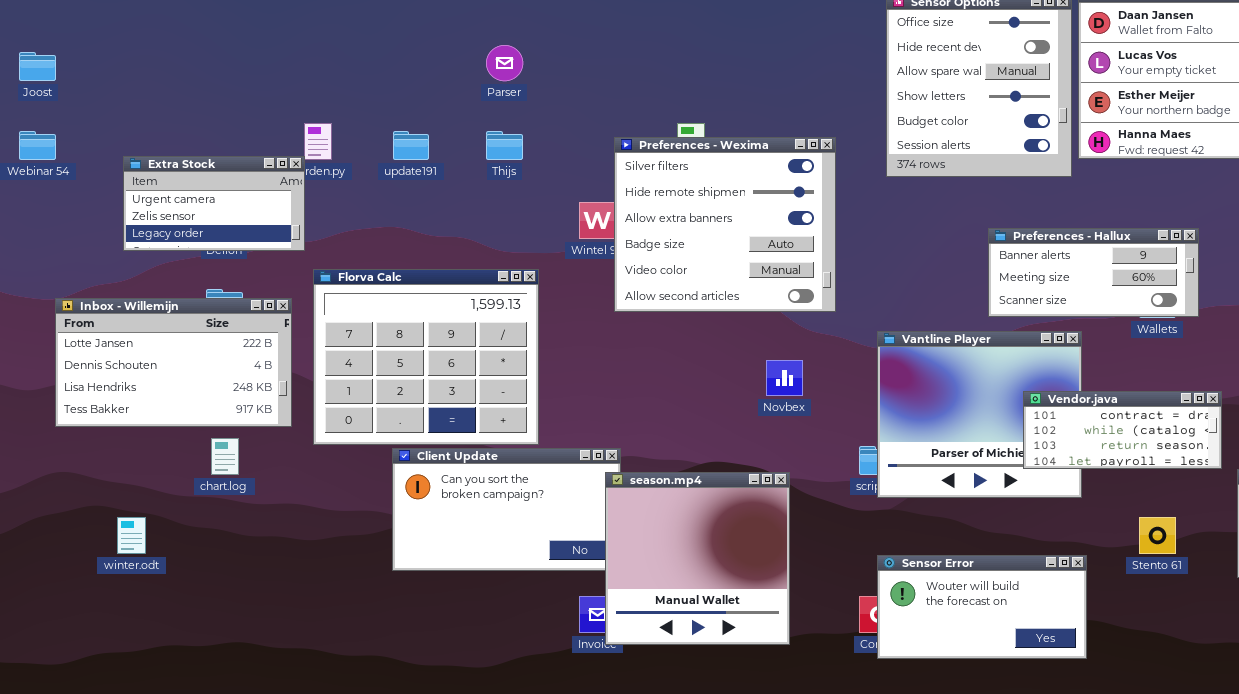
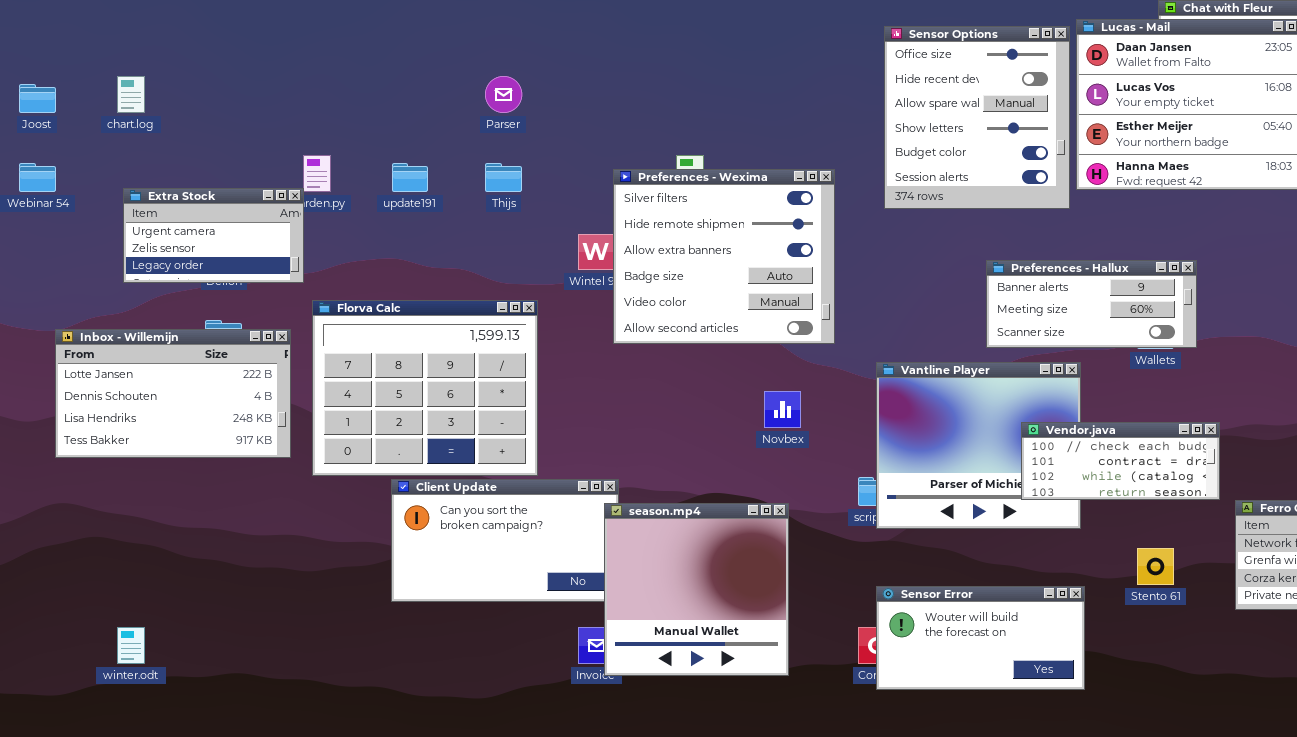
Vendor.java: [1023,391,1222,469] -> [1021,422,1220,500], scrolled up 1 row
chart.log: [211,438,239,475] -> [117,76,145,113], moved
winter.odt: [117,517,146,554] -> [117,627,145,664], moved

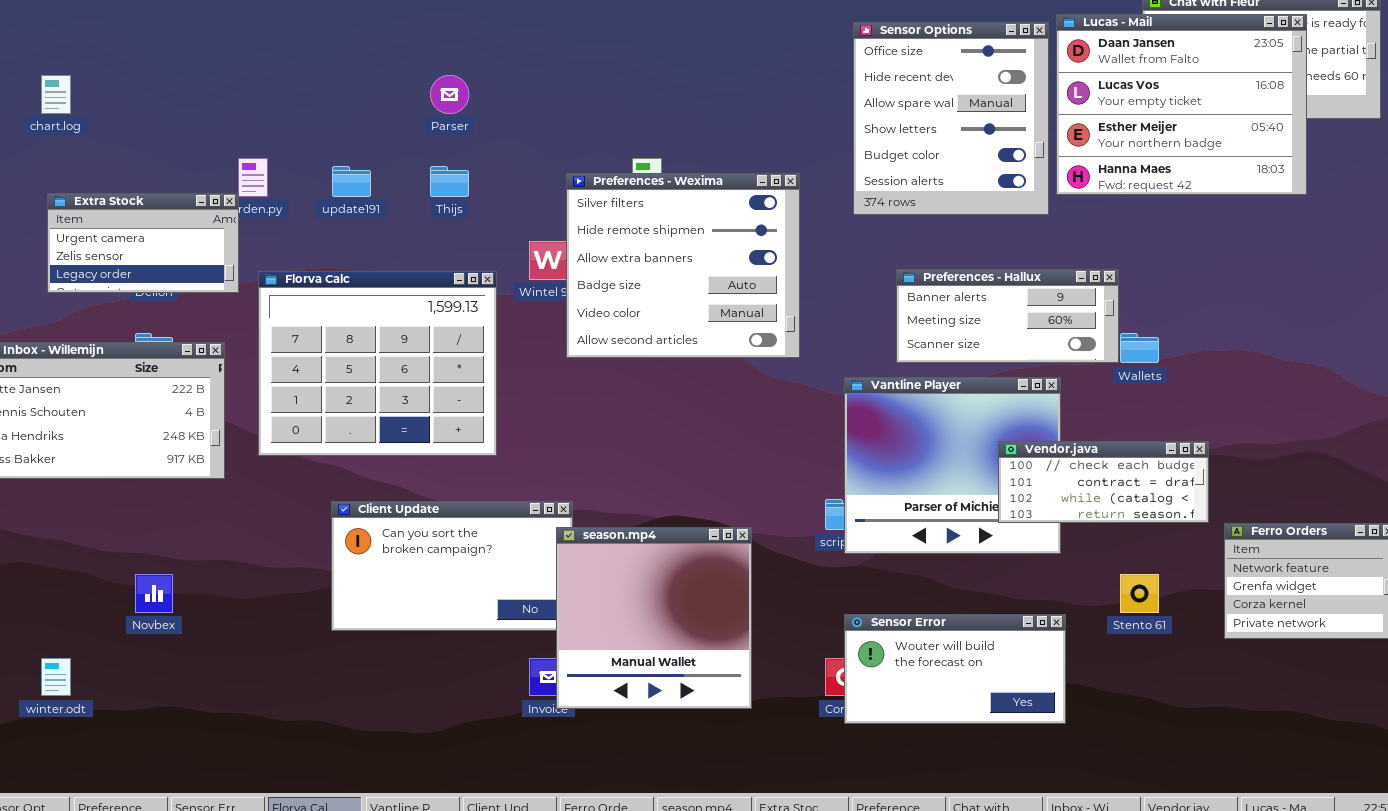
Preferences - Hallux: [986,260,1197,348] -> [896,269,1119,363], moved
Florva Calc: [312,300,538,476] -> [258,271,497,456], moved
Novbex: [764,391,801,428] -> [135,574,173,613], moved

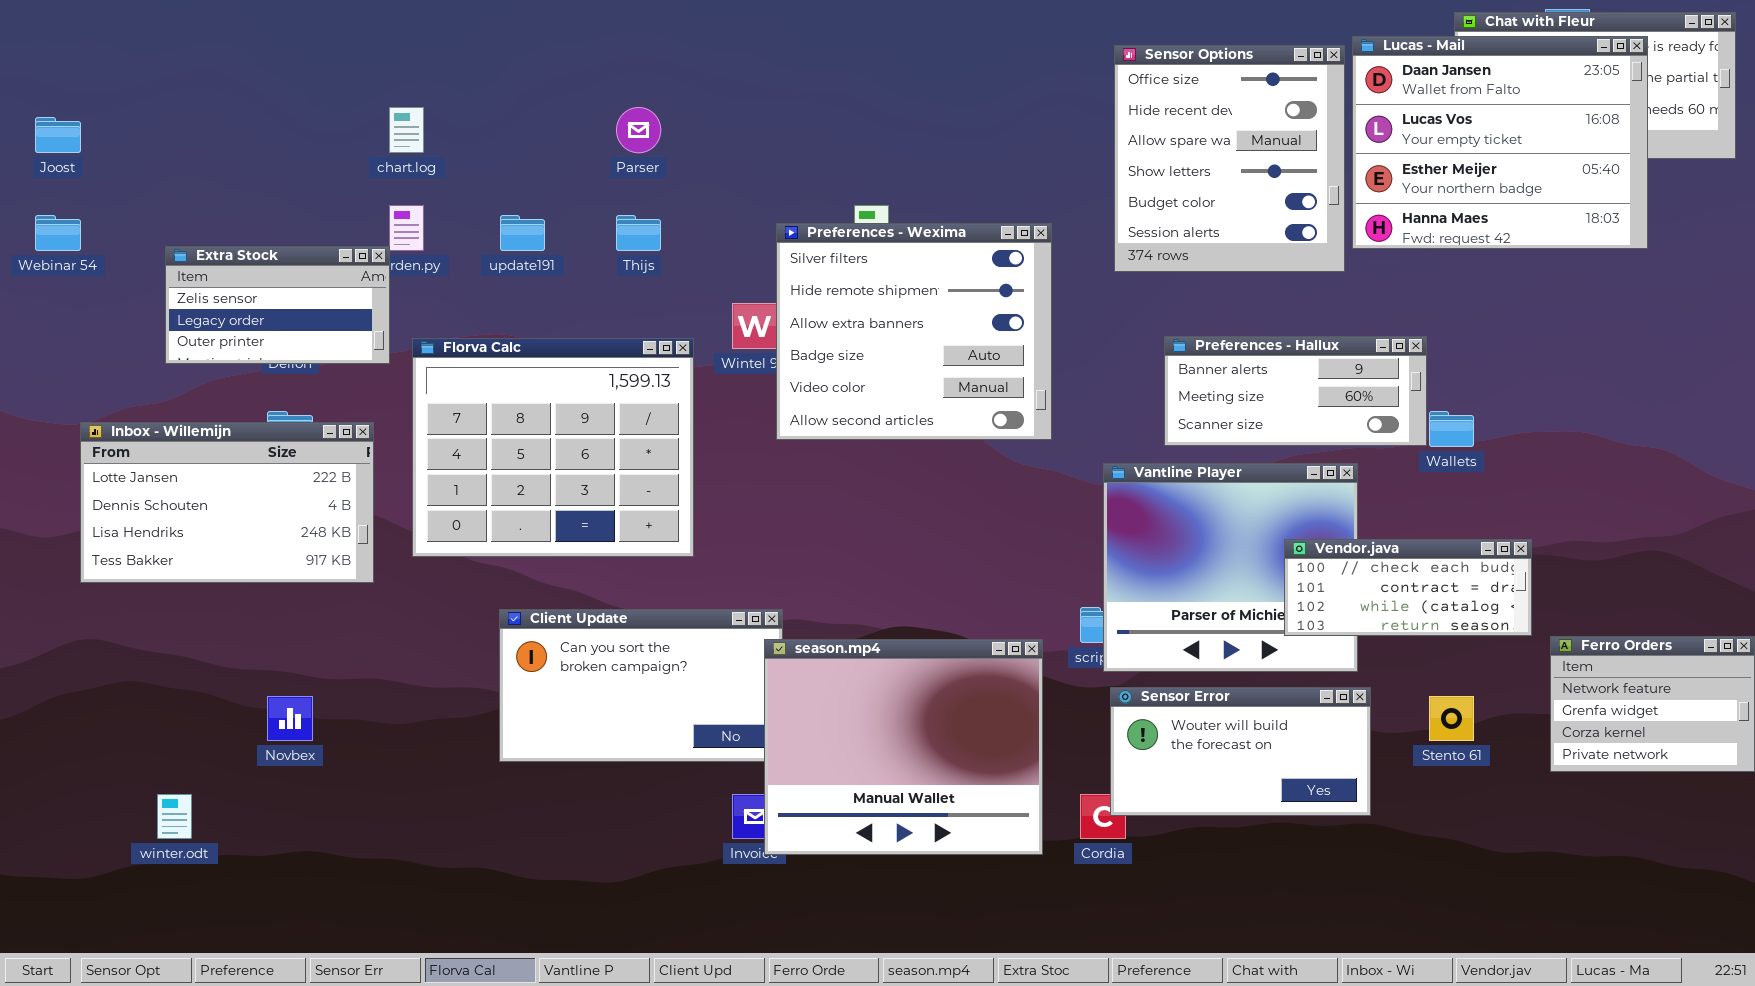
chart.log: [41,75,71,114] -> [389,107,424,153], moved
Extra Stock: [47,193,239,293] -> [165,246,390,364], scrolled down 1 row
season.mp4: [556,527,752,709] -> [764,639,1043,855], resized
Sensor Error: [844,614,1066,724] -> [1110,687,1371,816], moved

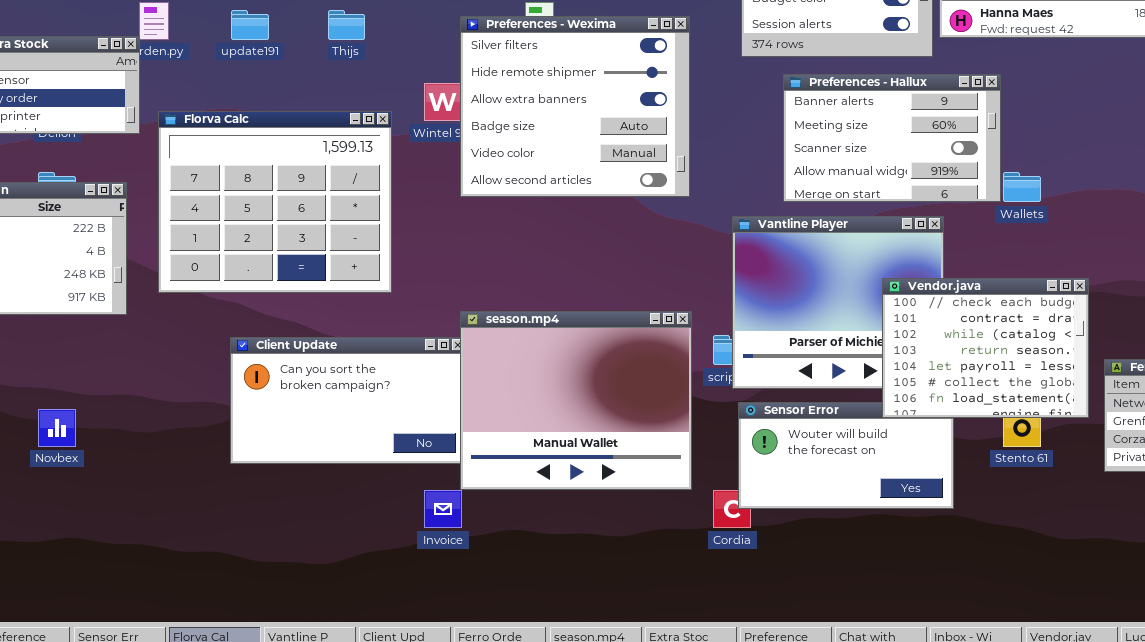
Preferences - Hallux: [1164,336,1427,446] -> [783,74,1001,202], resized
Vendor.java: [1284,539,1532,636] -> [882,278,1089,418], resized
season.mp4: [764,639,1043,855] -> [460,311,692,490], moved

